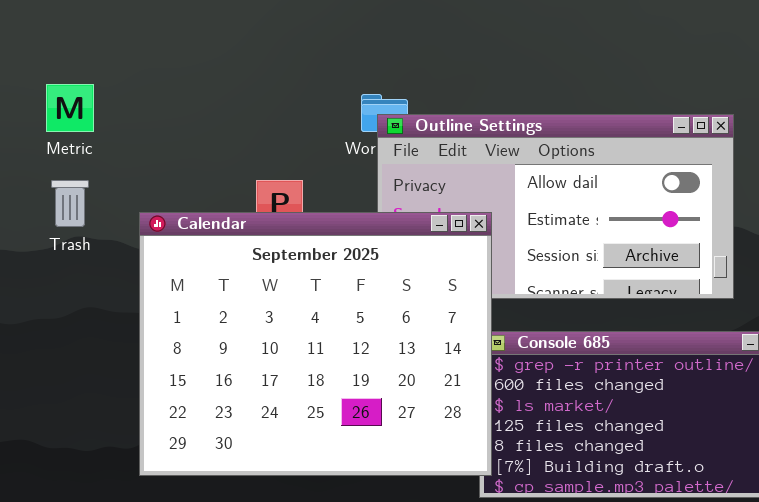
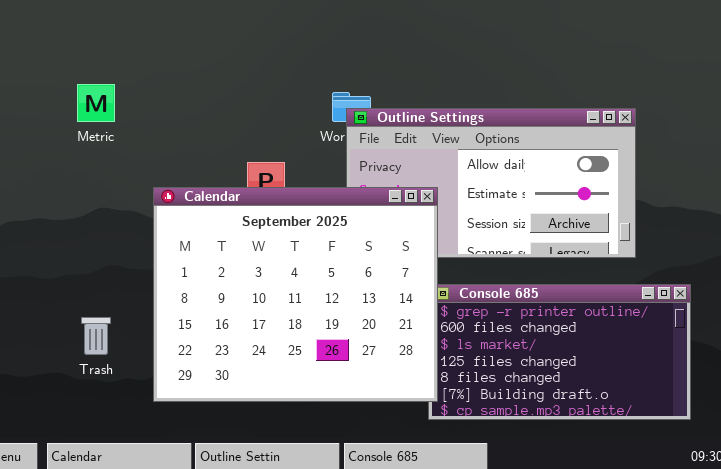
Trash: [51,180,89,227] -> [81,317,111,355], moved

